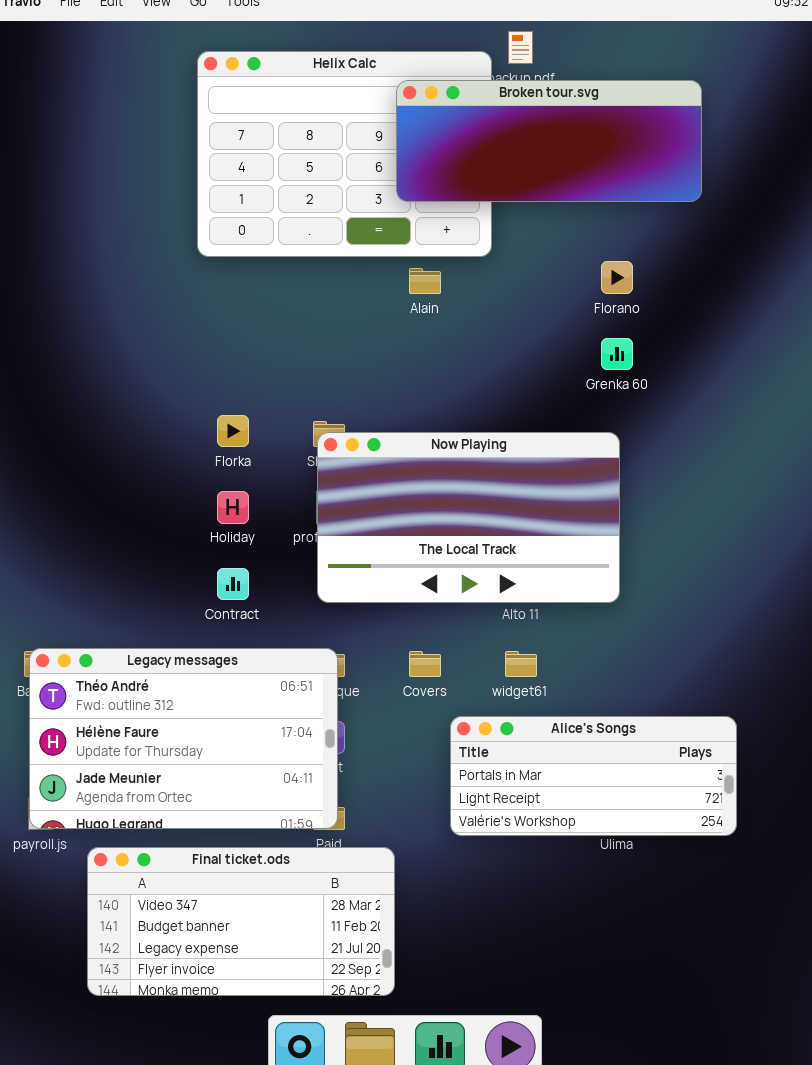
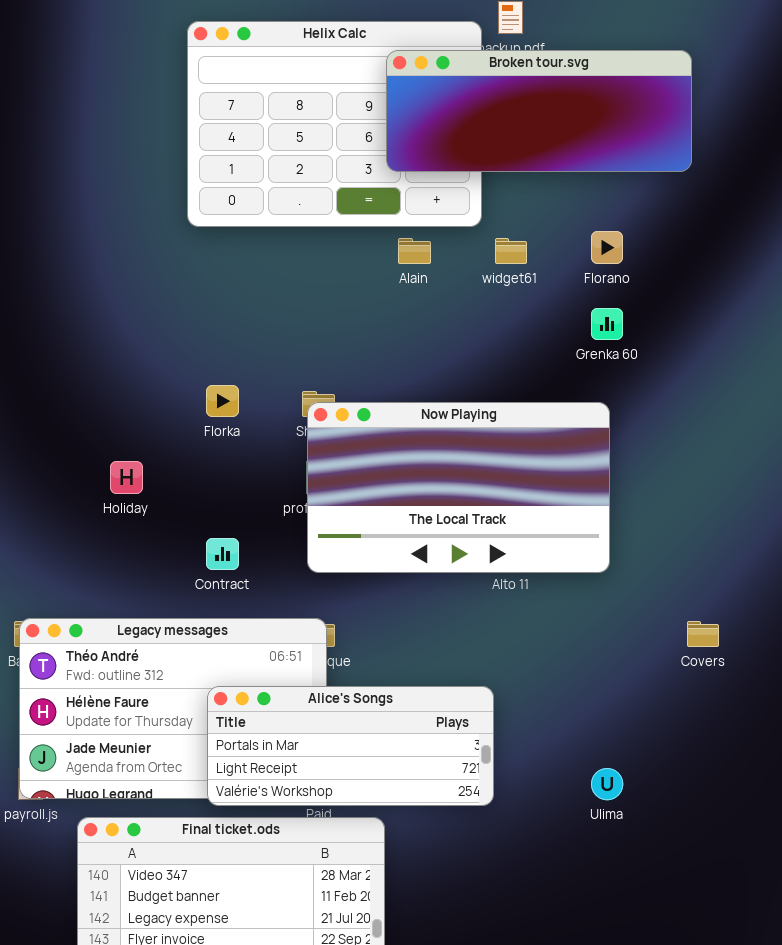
Holiday: [217,491,249,524] -> [110,461,143,494], moved
Covers: [409,651,441,677] -> [687,621,719,647], moved
widget61: [505,651,537,677] -> [495,238,527,264], moved
Alice's Songs: [450,716,737,836] -> [207,686,494,806], moved

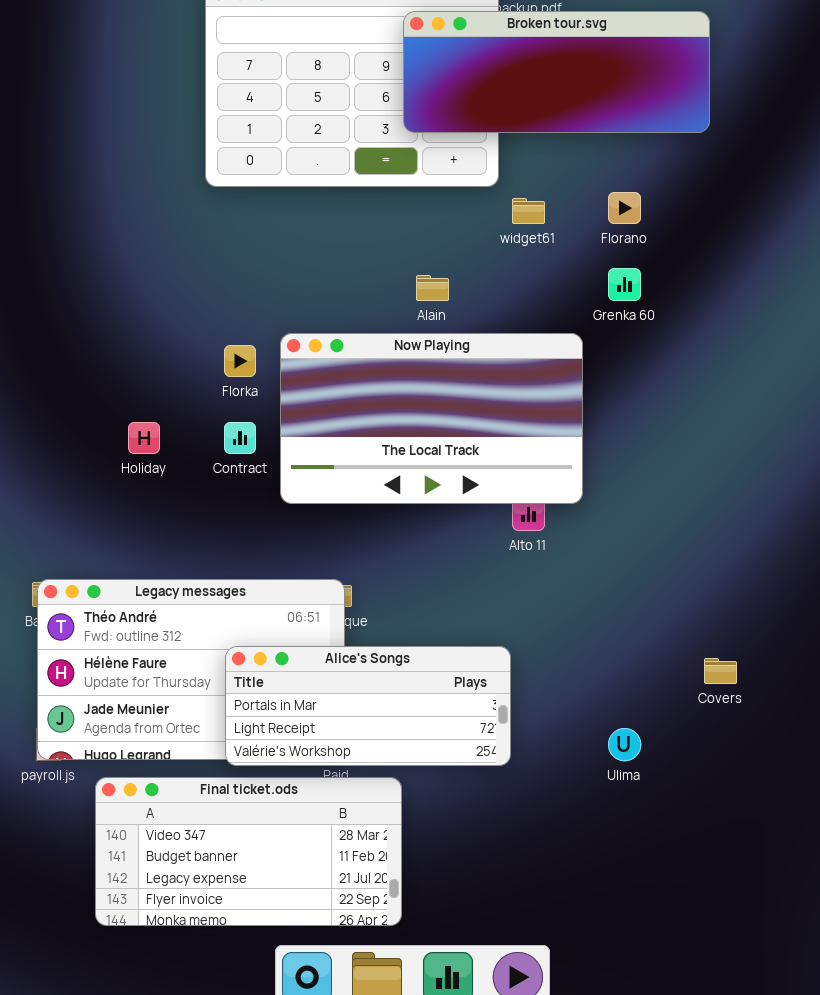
Alain: [398,238,431,264] -> [416,275,449,301], moved
Now Playing: [307,402,610,573] -> [280,333,583,504], moved
Contract: [206,538,239,570] -> [224,422,256,454], moved
Covers: [687,621,719,647] -> [704,658,737,684], moved

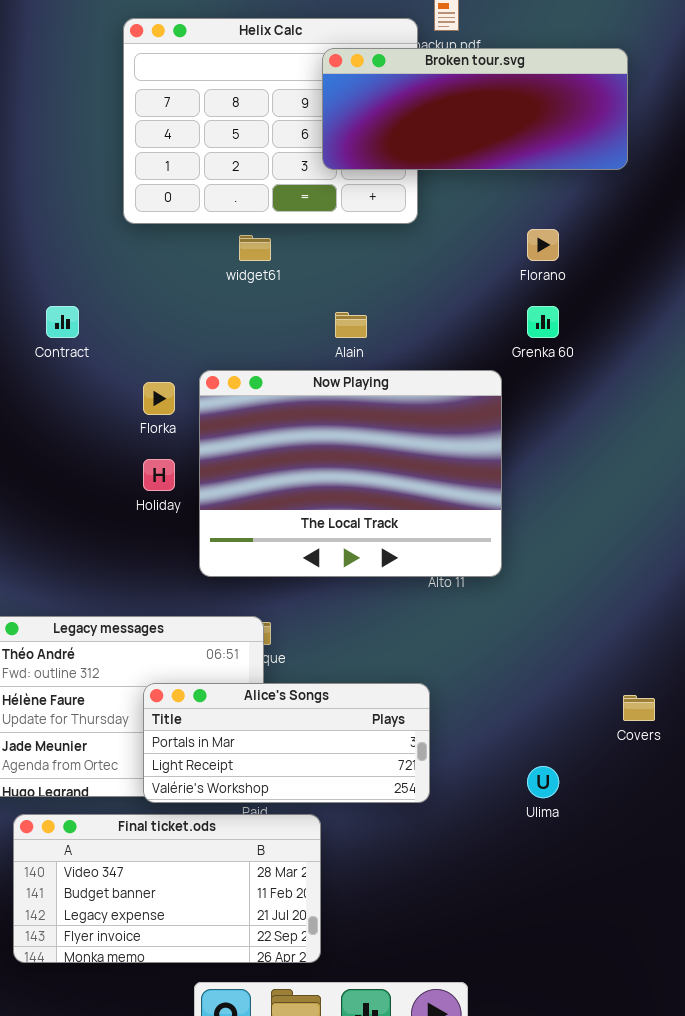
widget61: [512,198,545,224] -> [239,235,271,261], moved
Now Playing: [280,333,583,504] -> [199,370,502,577], resized
Holiday: [128,422,160,454] -> [143,459,175,491], moved
Contract: [224,422,256,454] -> [46,306,79,338], moved

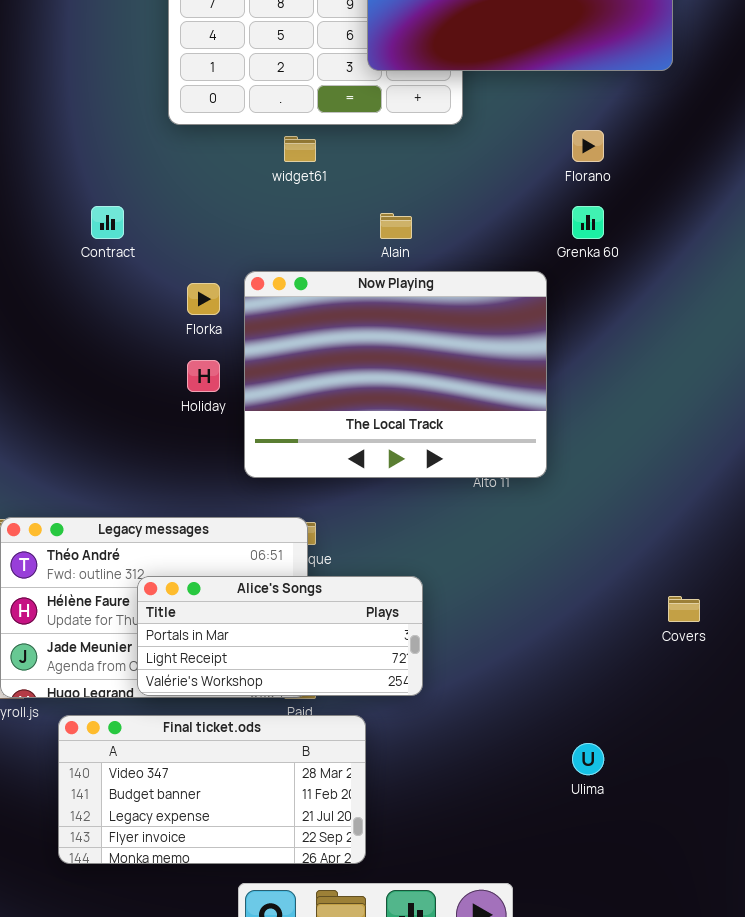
Alice's Songs: [143,683,430,803] -> [137,576,423,696], moved
Ulima: [527,766,559,798] -> [572,743,604,775], moved

